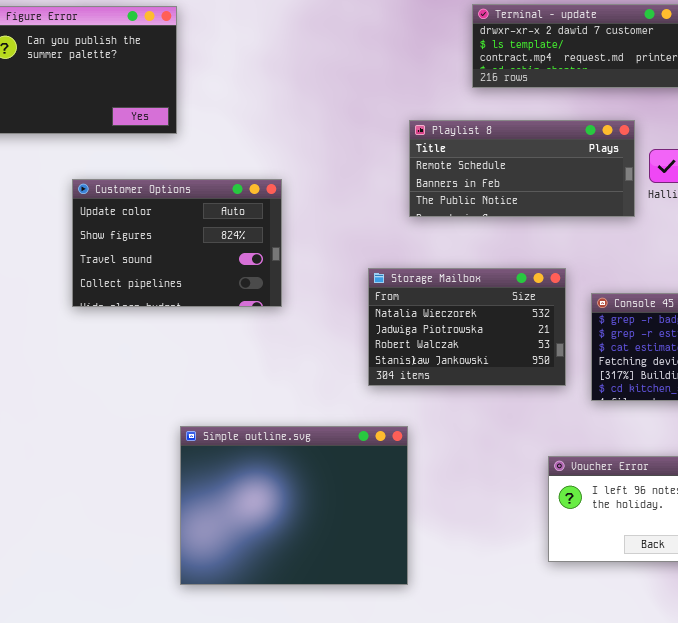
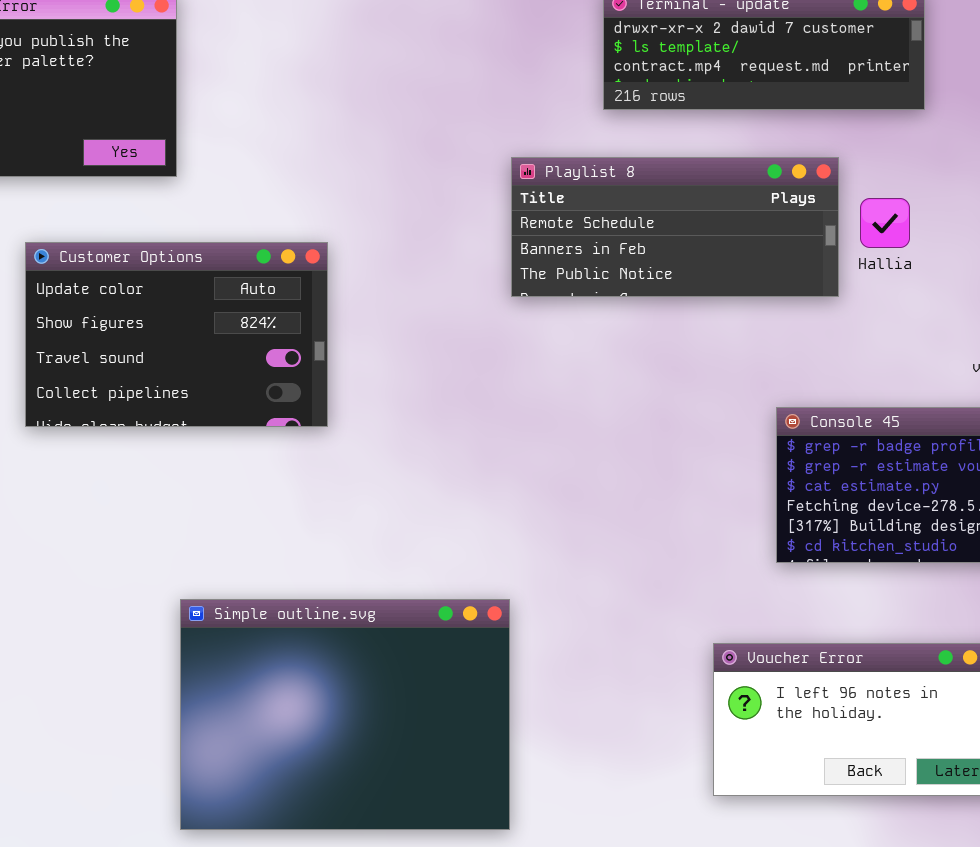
Storage Mailbox: [368,268,566,386] -> none, closed

